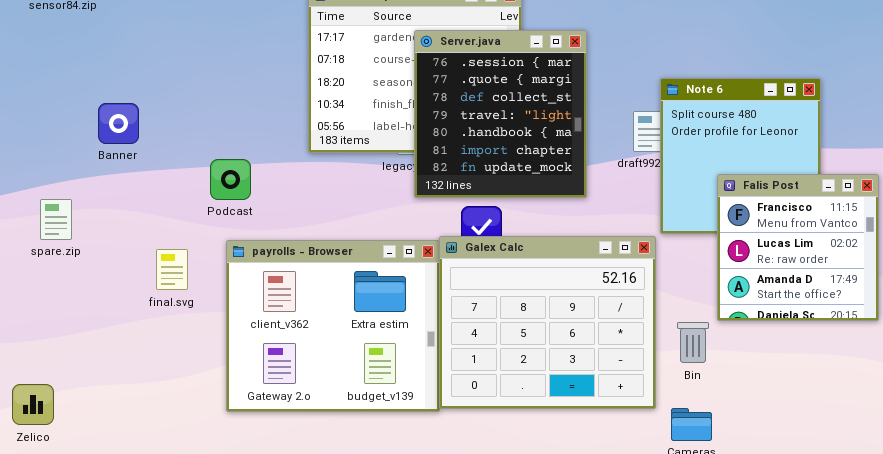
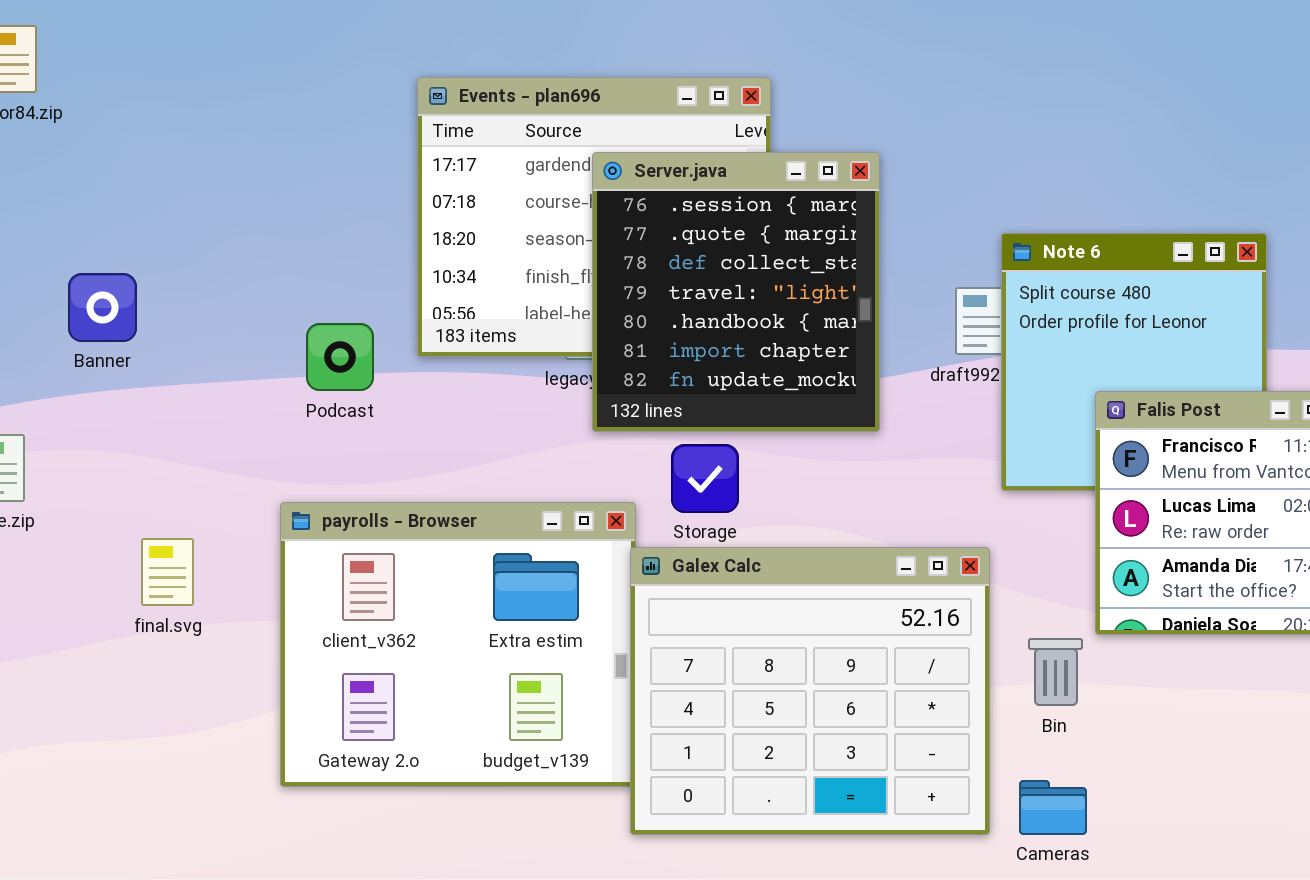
Podcast: [210,159,251,200] -> [306,323,374,391], moved
Galex Calc: [439,236,656,409] -> [630,547,990,835], moved
final.svg: [156,249,188,290] -> [141,538,194,606], moved

